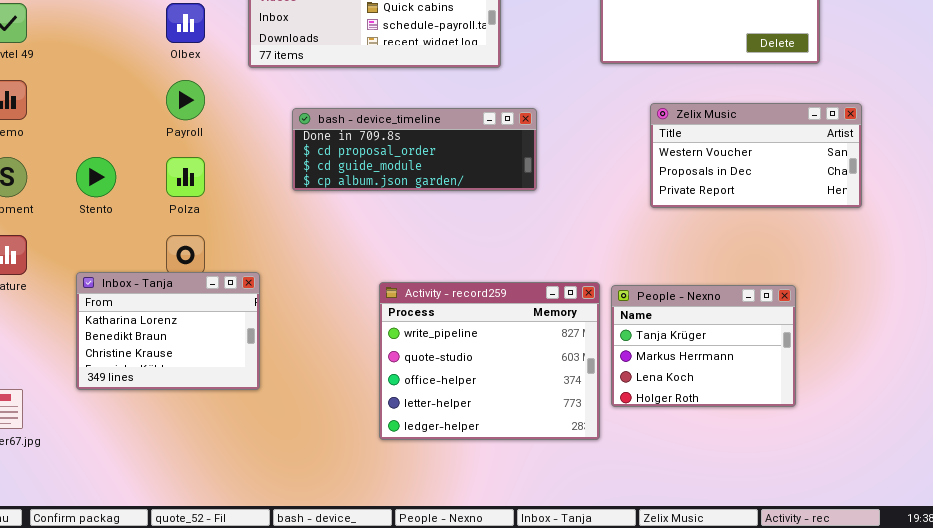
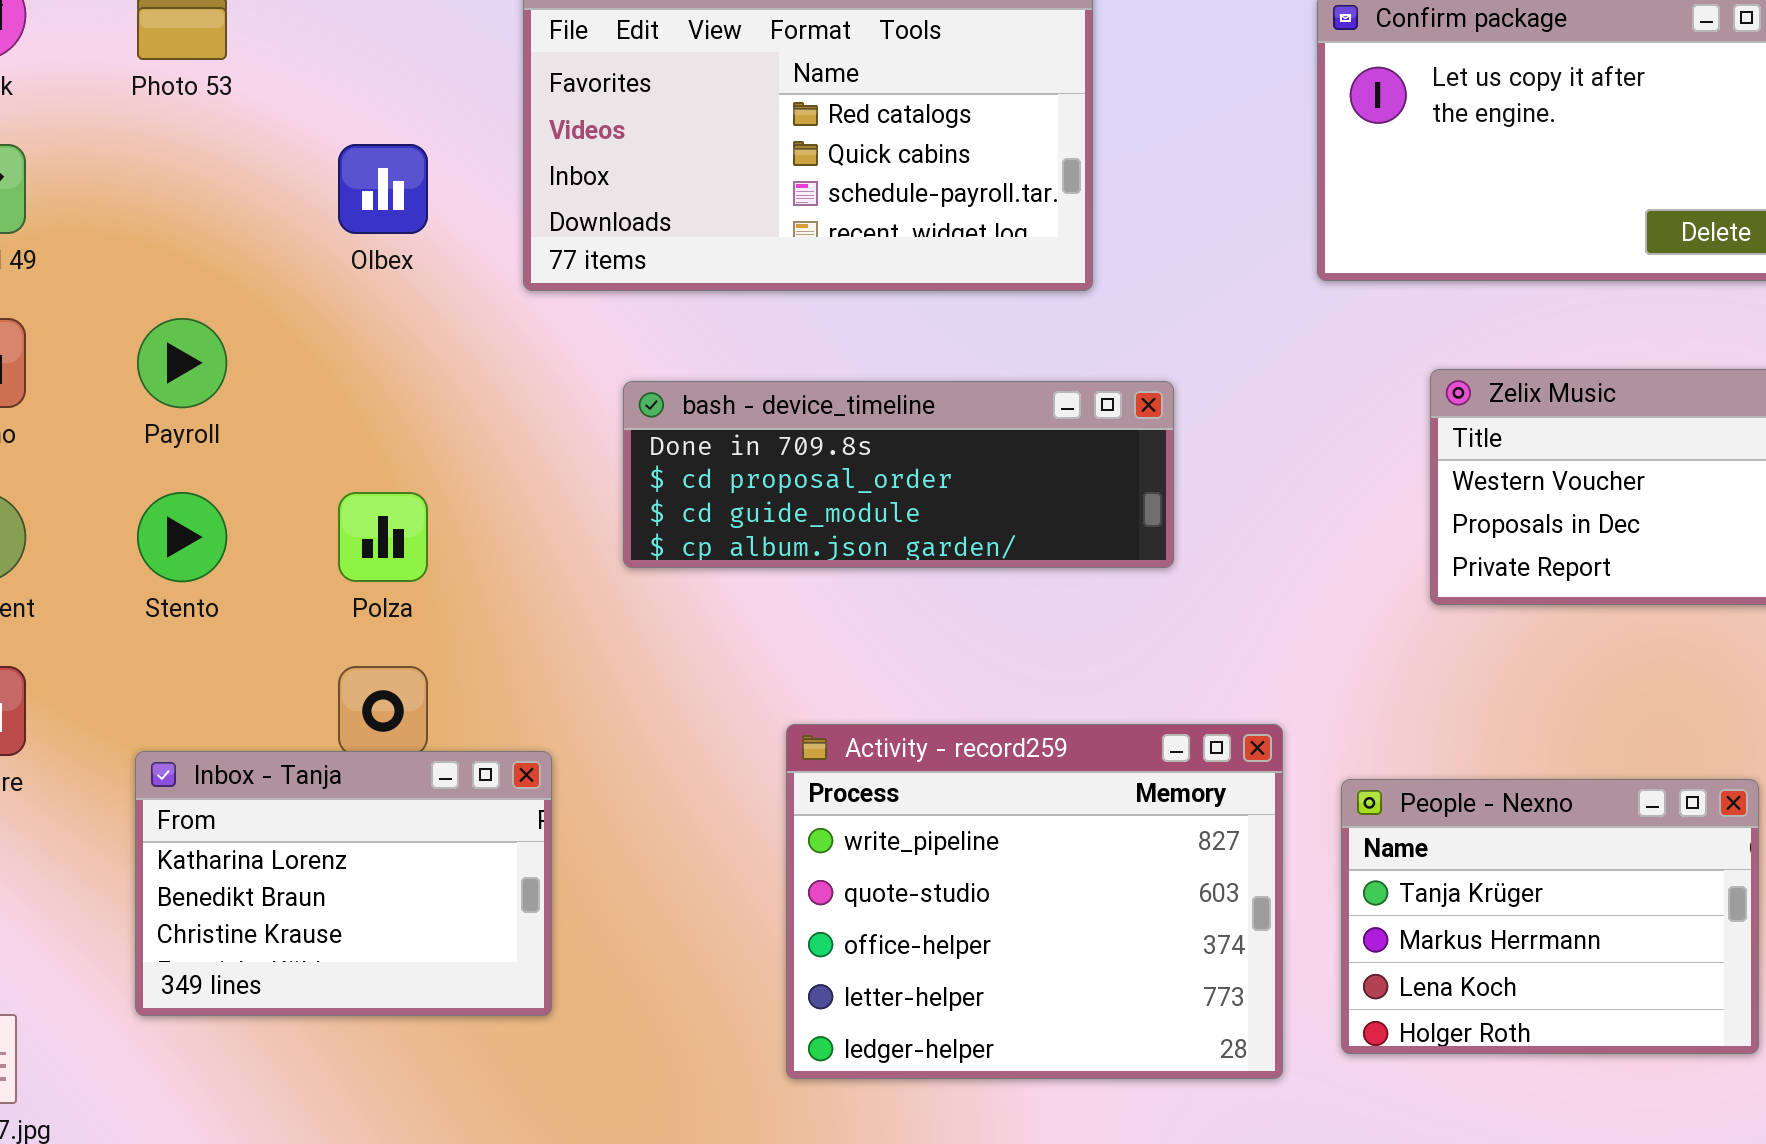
Payroll: [166,80,205,120] -> [137,318,227,408], moved
Activity - record259: [379,282,600,440] -> [786,724,1283,1079], moved

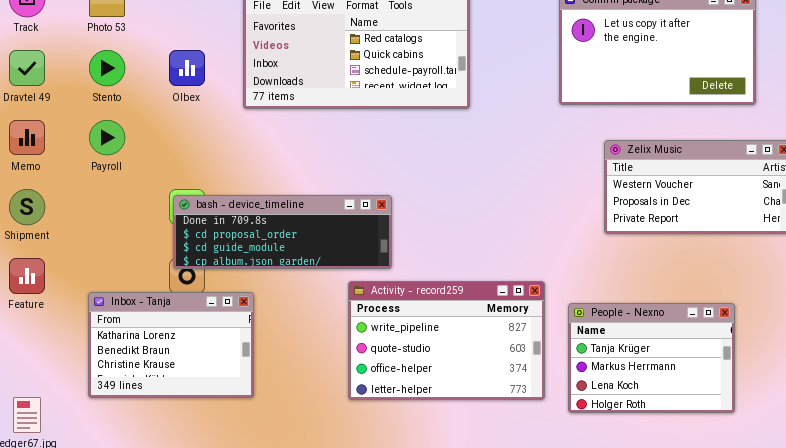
bash - device_timeline: [623,381,1174,568] -> [173,195,392,269], moved
Stento: [137,492,227,582] -> [89,50,125,86], moved
Activity - record259: [786,724,1283,1079] -> [348,281,545,400], resized

